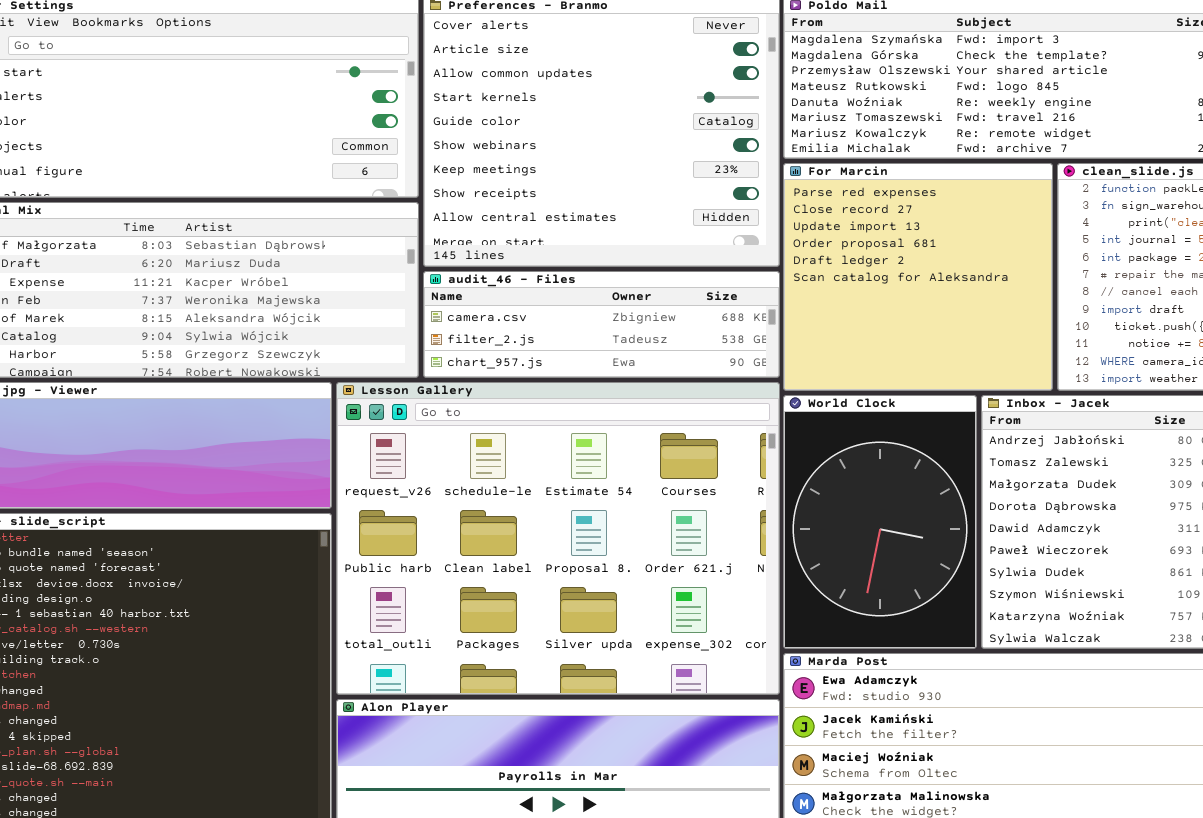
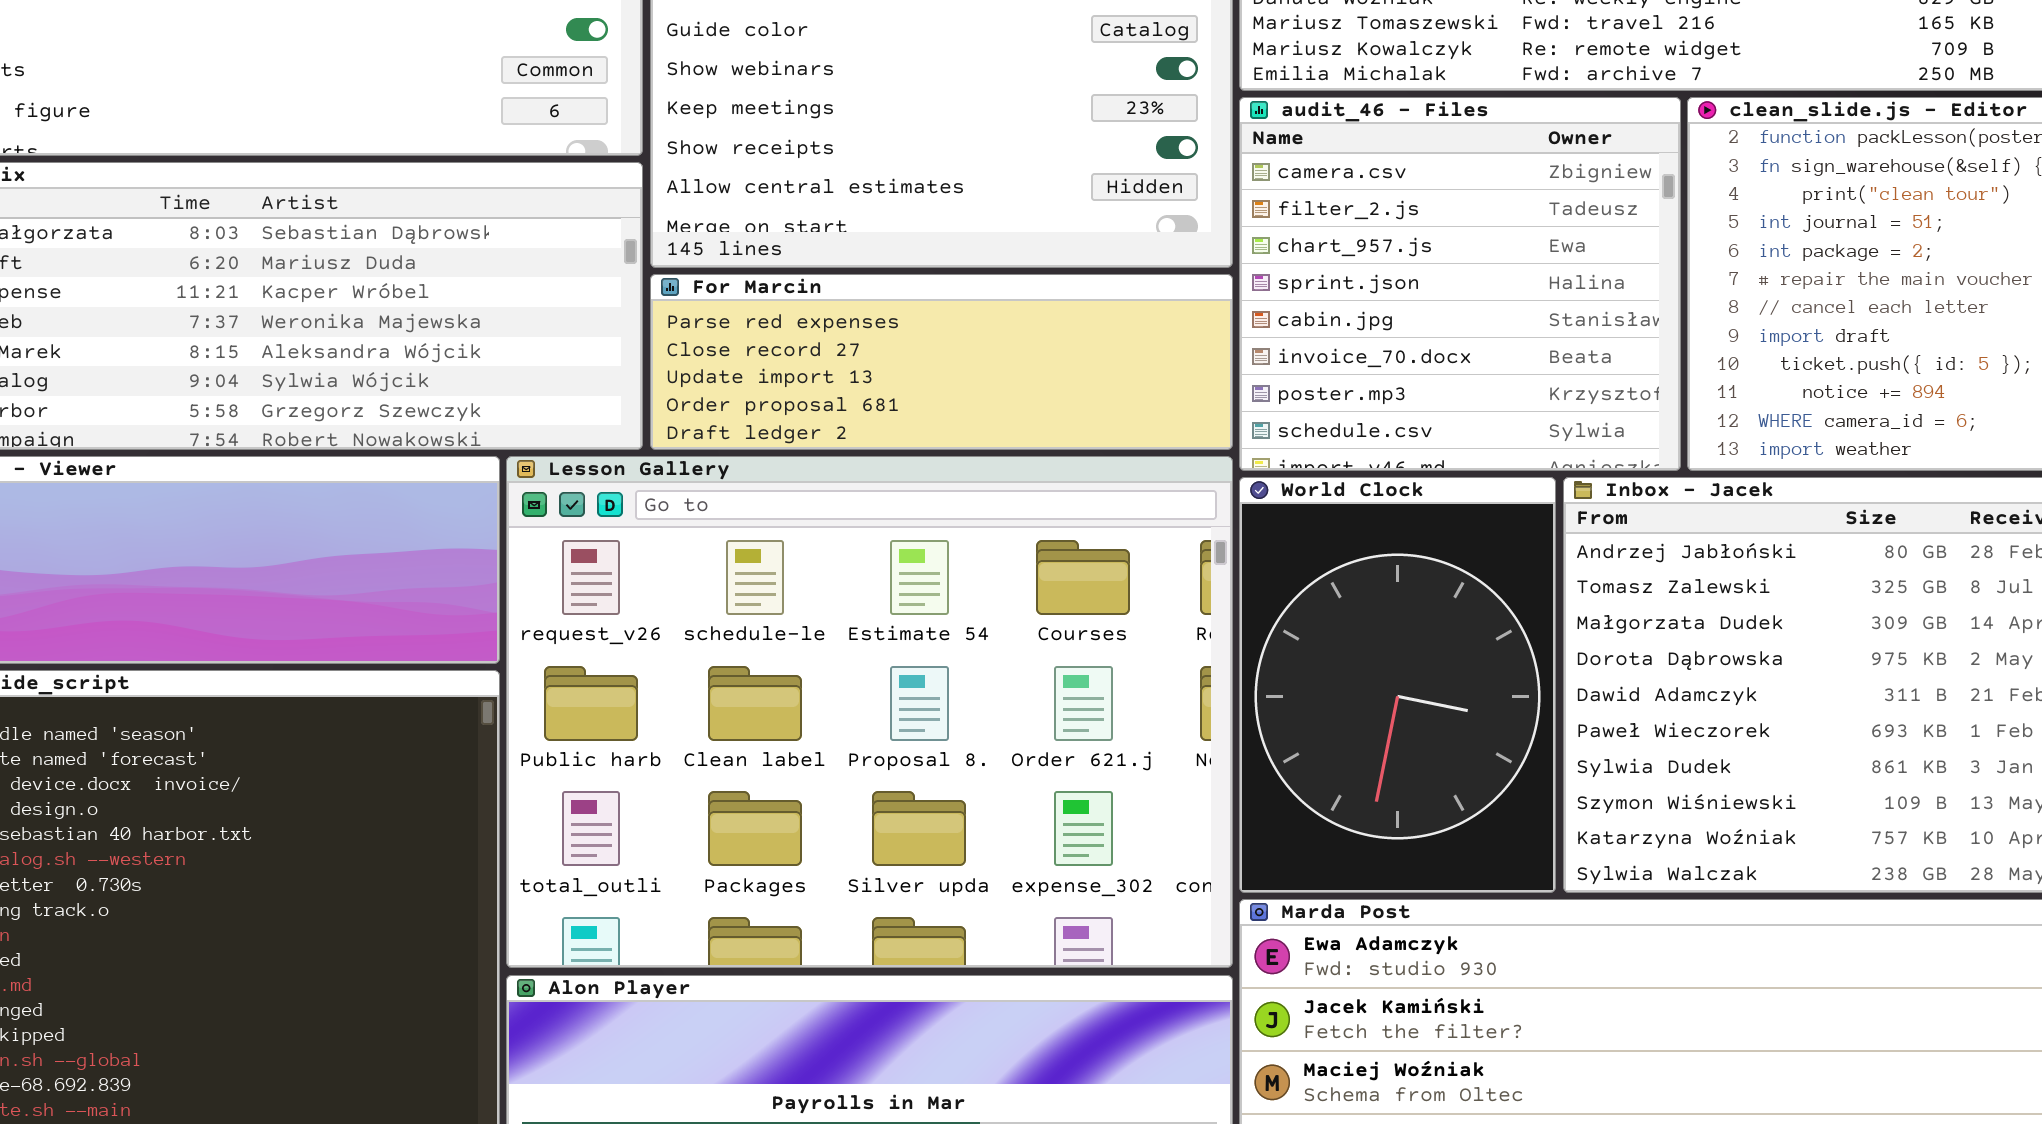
For Marcin: [783,163,1053,391] -> [650,274,1233,450], moved, resized
audit_46 - Files: [423,271,780,378] -> [1239,97,1681,471], moved, resized

